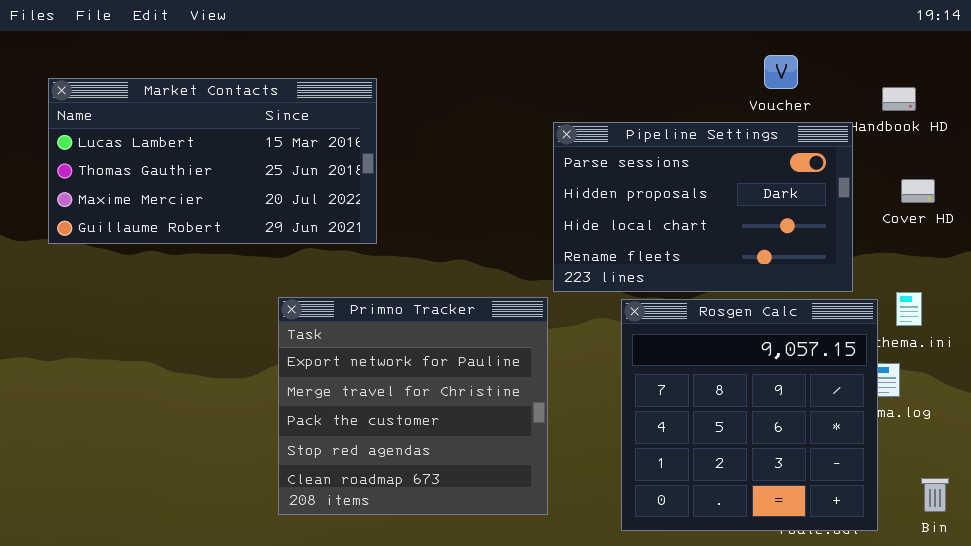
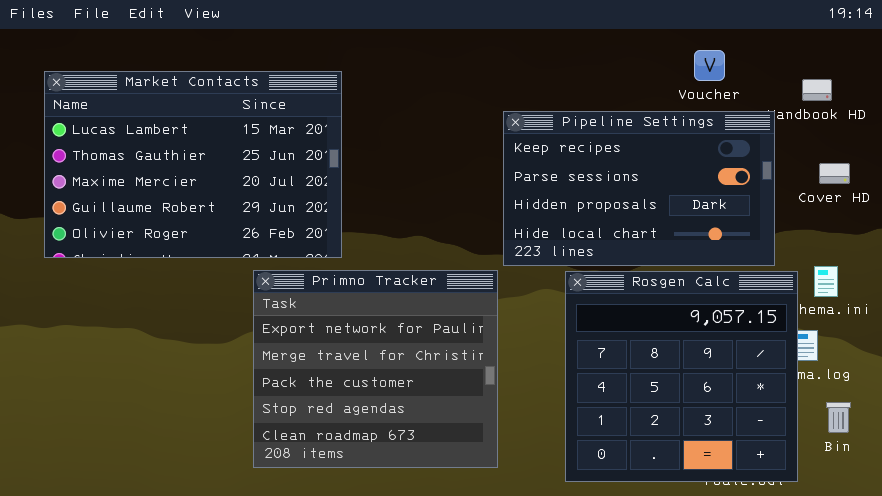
Market Contacts: [48,78,377,244] -> [44,71,342,258], resized
Pipeline Settings: [553,122,853,292] -> [503,111,775,266], scrolled up 1 row
Bin: [921,478,949,512] -> [826,402,851,433], moved

